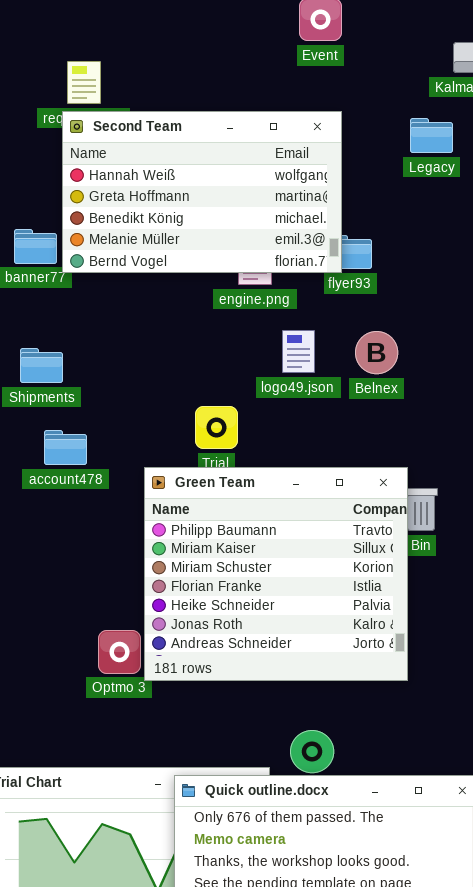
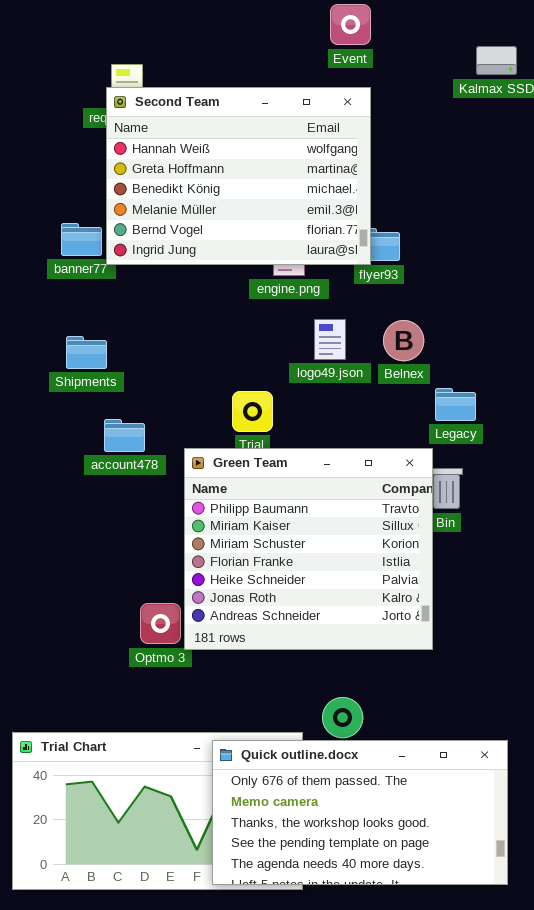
Second Team: [62,111,342,273] -> [106,87,371,265], resized
Legacy: [410,118,453,153] -> [435,388,476,421], moved
account478: [44,430,87,465] -> [104,419,145,452], moved

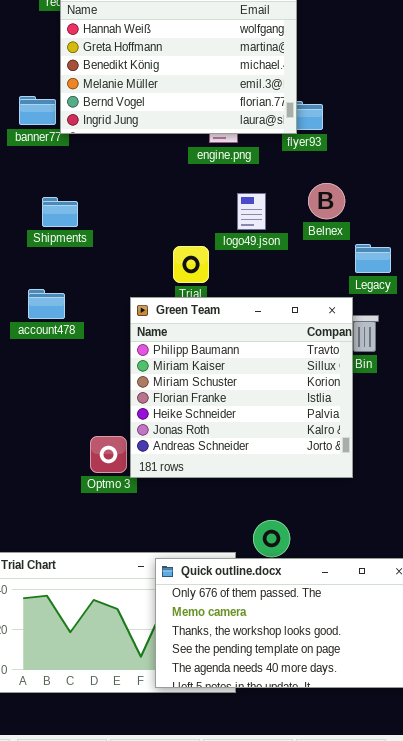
logo49.json: [314,319,346,360] -> [237,193,266,230], moved
Shipments: [66,336,107,369] -> [42,197,78,227], moved
account478: [104,419,145,452] -> [28,289,65,319], moved

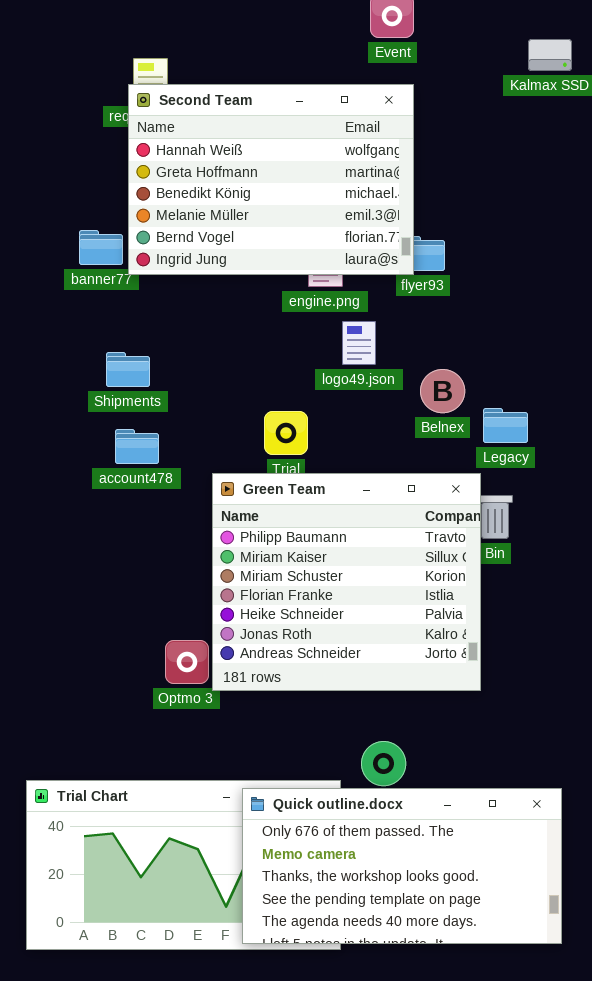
Belnex: [308,183,345,219] -> [420,369,465,413], moved
logo49.json: [237,193,266,230] -> [342,321,376,365], moved
account478: [28,289,65,319] -> [115,429,159,464], moved

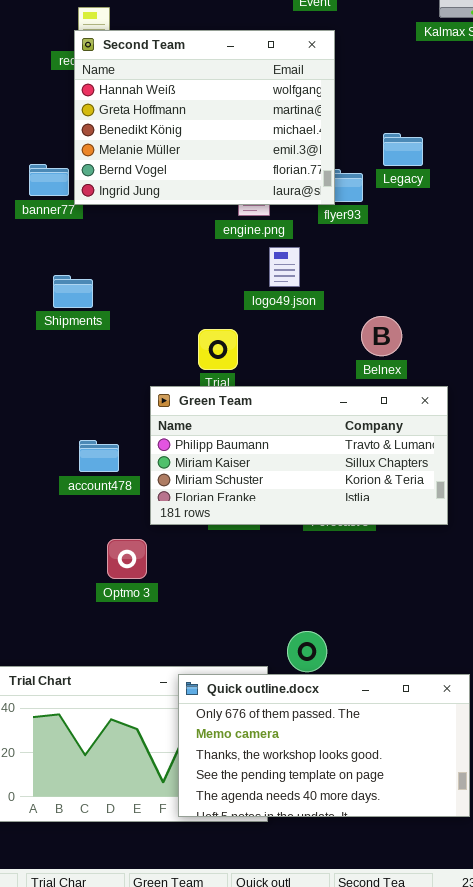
Belnex: [420,369,465,413] -> [361,316,402,356], moved
Legacy: [483,408,528,443] -> [383,133,423,166], moved
account478: [115,429,159,464] -> [79,440,119,472], moved
Green Team: [212,473,481,691] -> [150,386,448,525], resized

